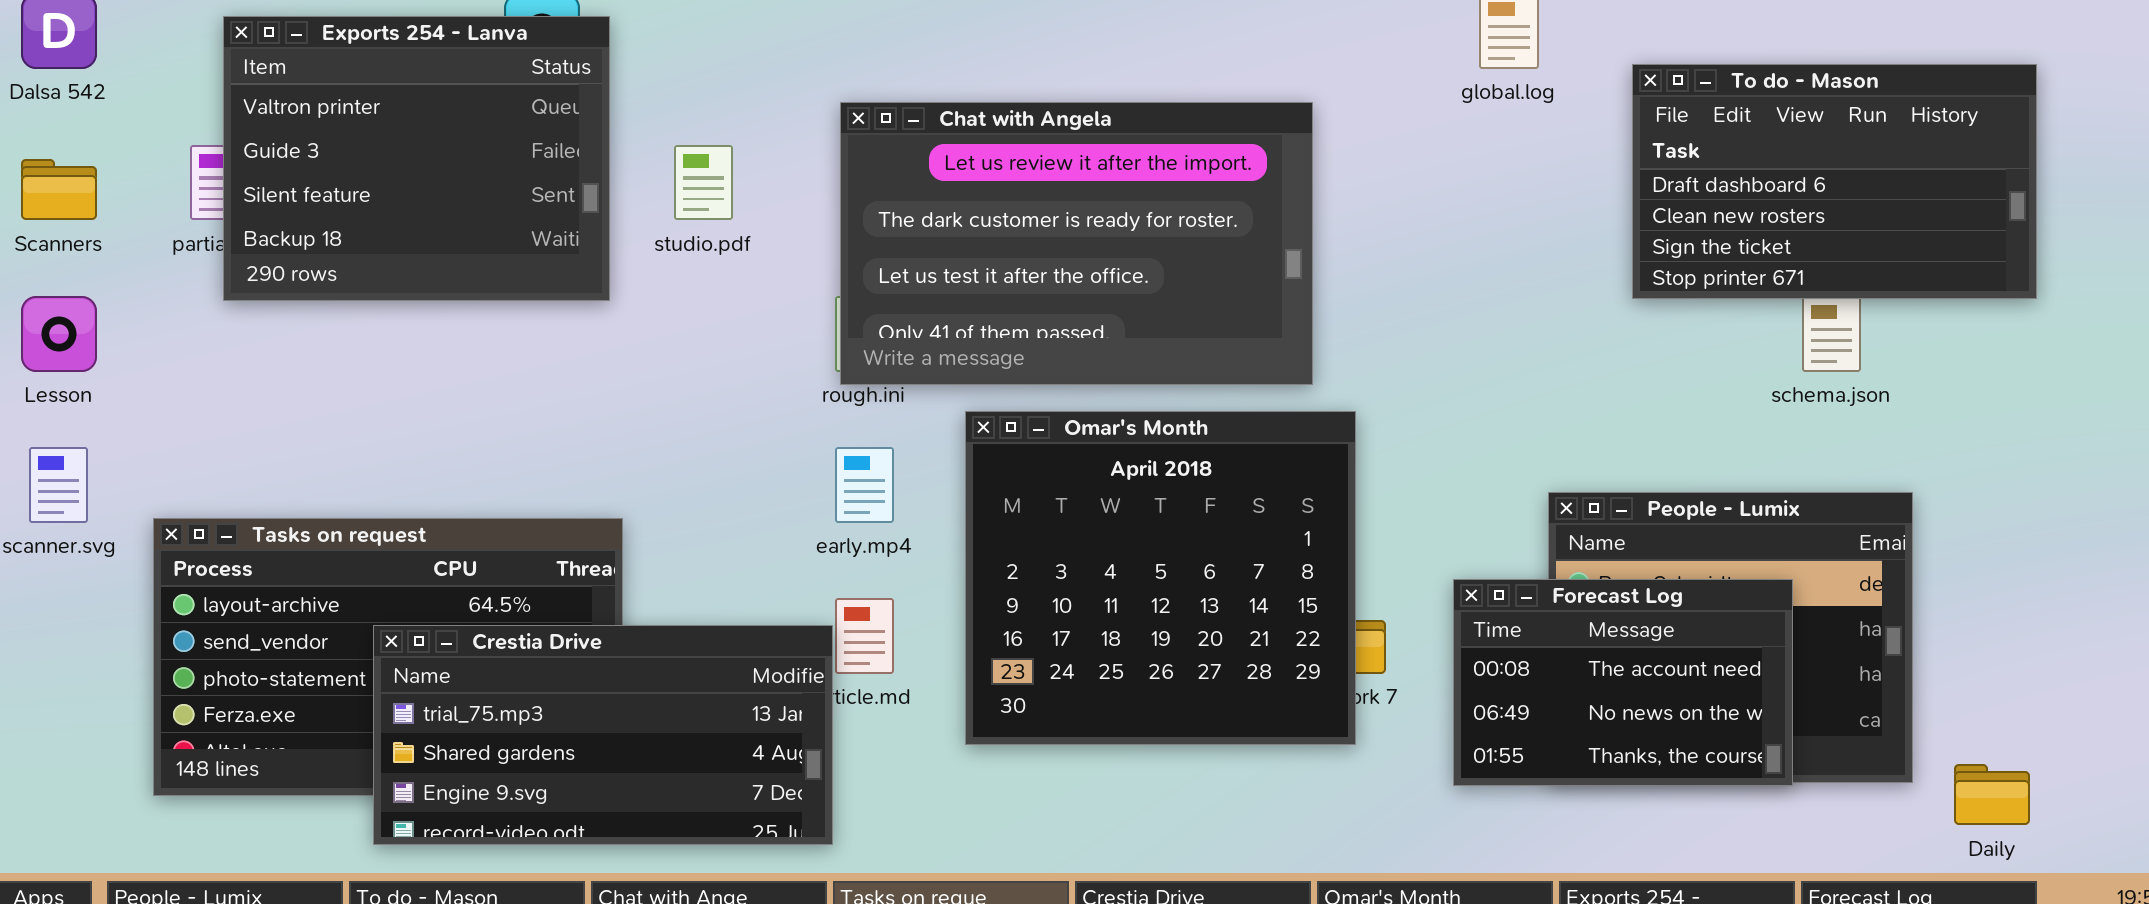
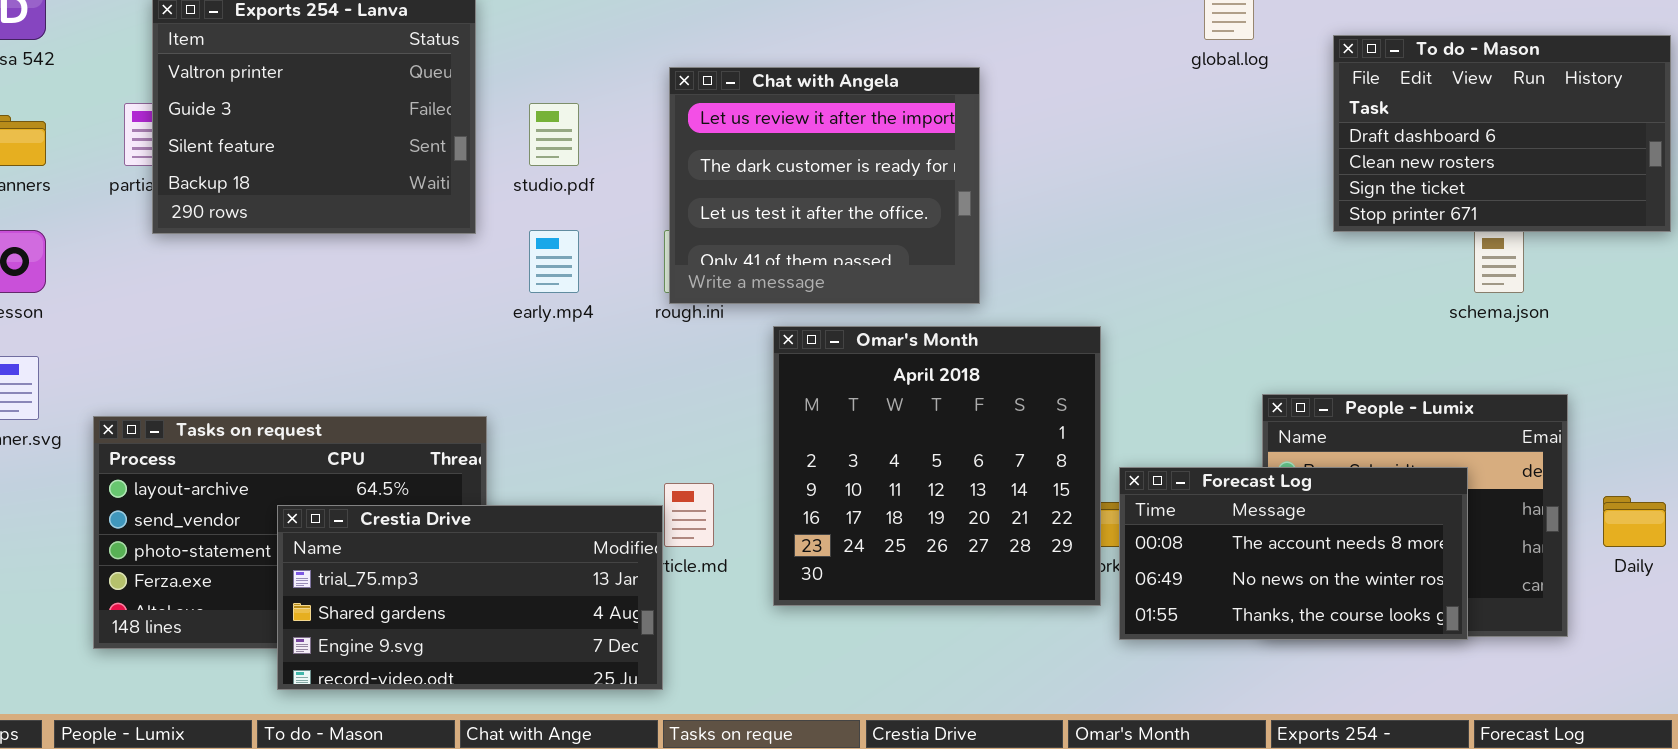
Chat with Angela: [840,102,1313,385] -> [669,67,980,304], resized
early.mp4: [835,447,894,523] -> [529,230,579,293], moved
Forecast Log: [1453,579,1793,786] -> [1119,467,1468,640], resized
Daily: [1954,764,2030,825] -> [1603,496,1666,547], moved

